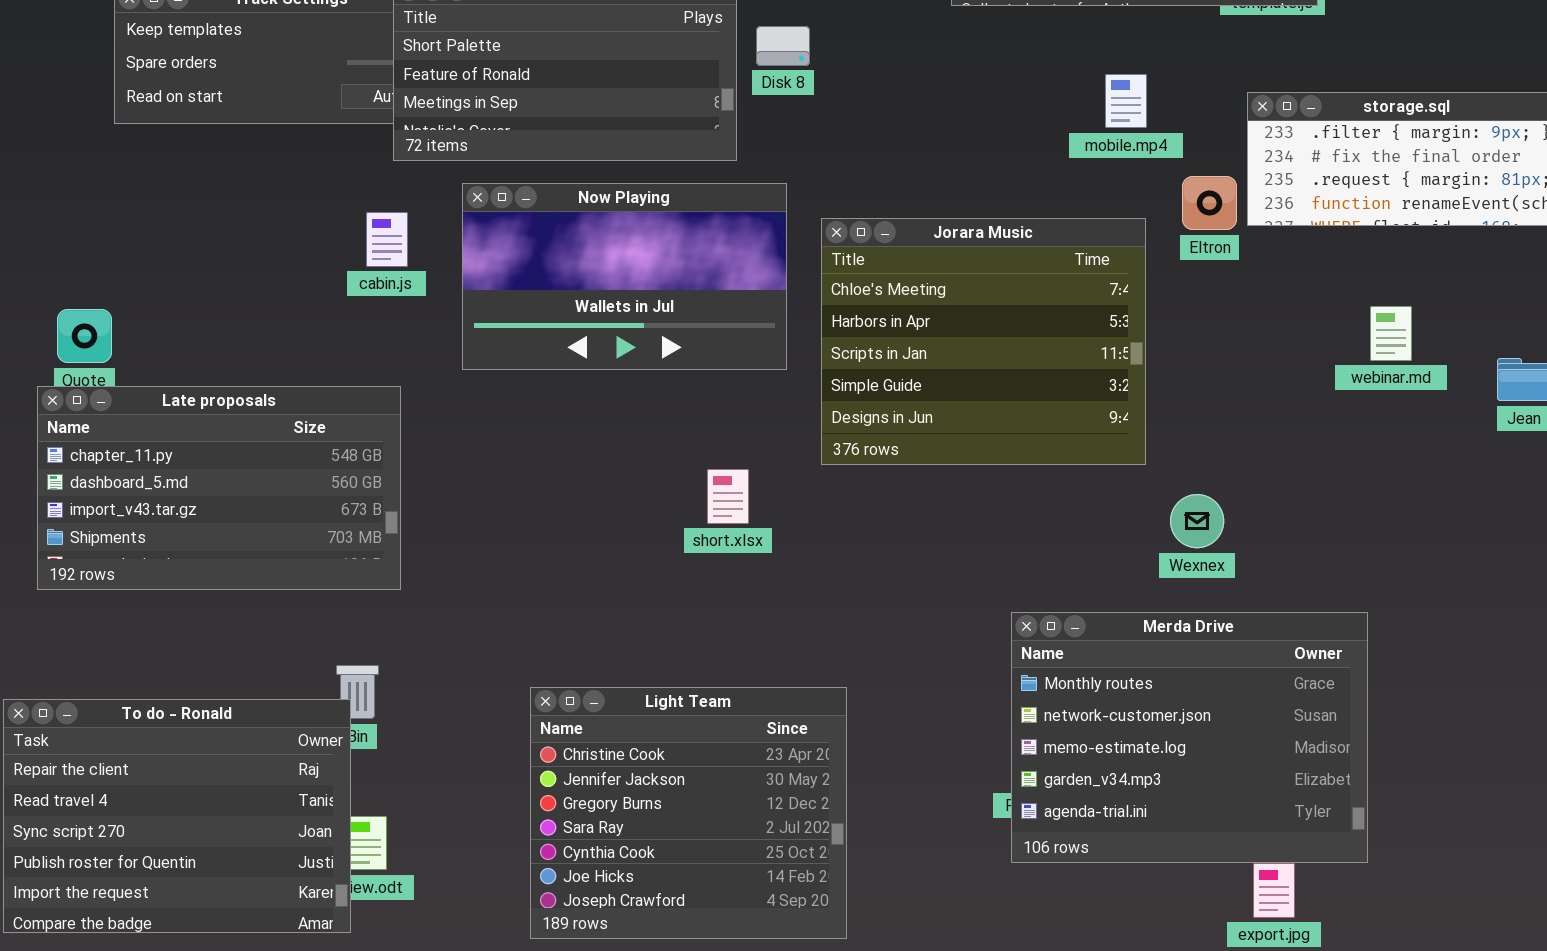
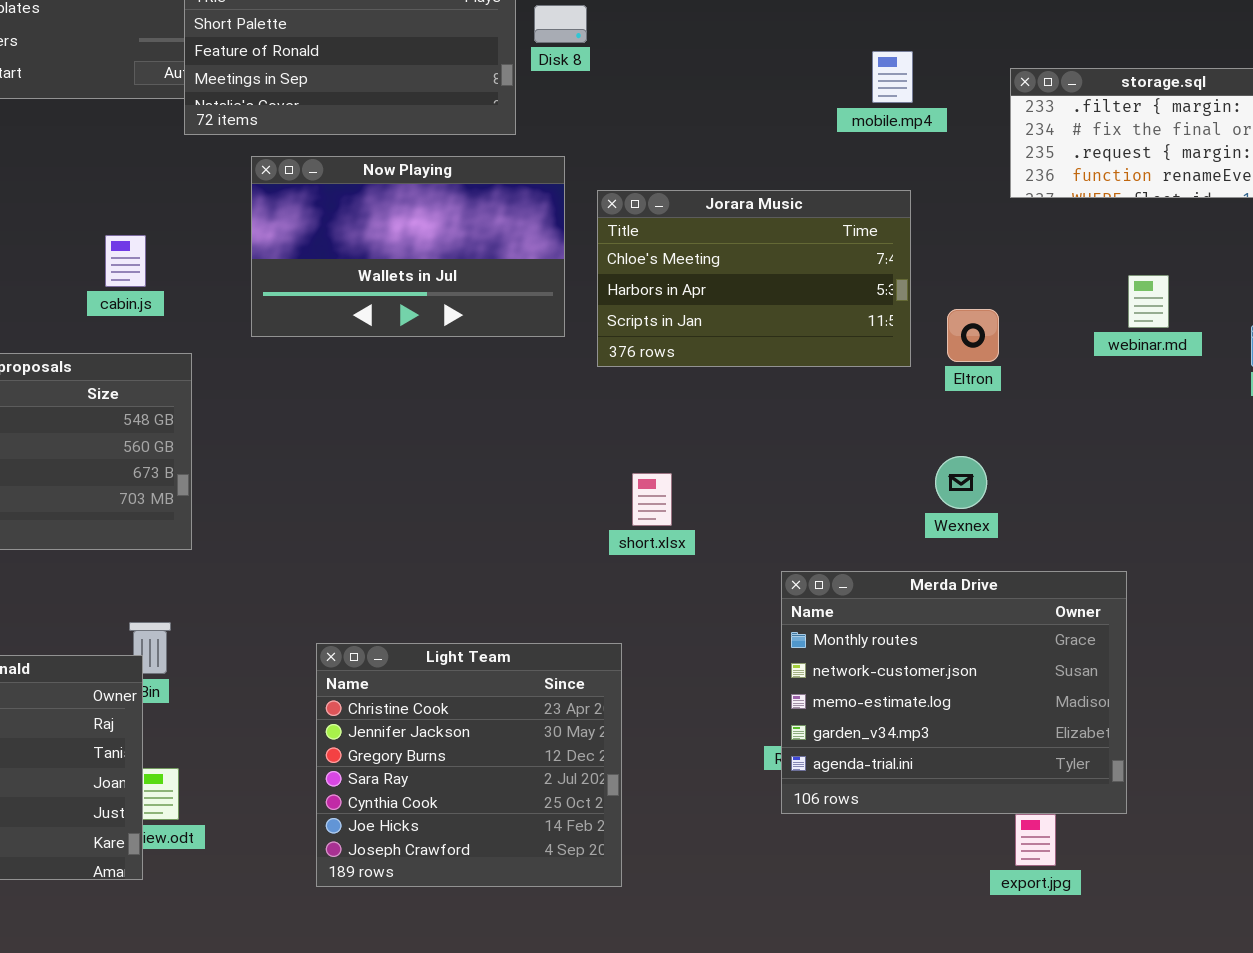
Eltron: [1182,176,1237,230] -> [947,309,999,362], moved
cabin.js: [366,212,408,267] -> [105,235,146,287], moved
Jorara Music: [821,218,1146,465] -> [597,190,911,367], resized
short.xlsx: [707,469,749,524] -> [632,473,672,526], moved

